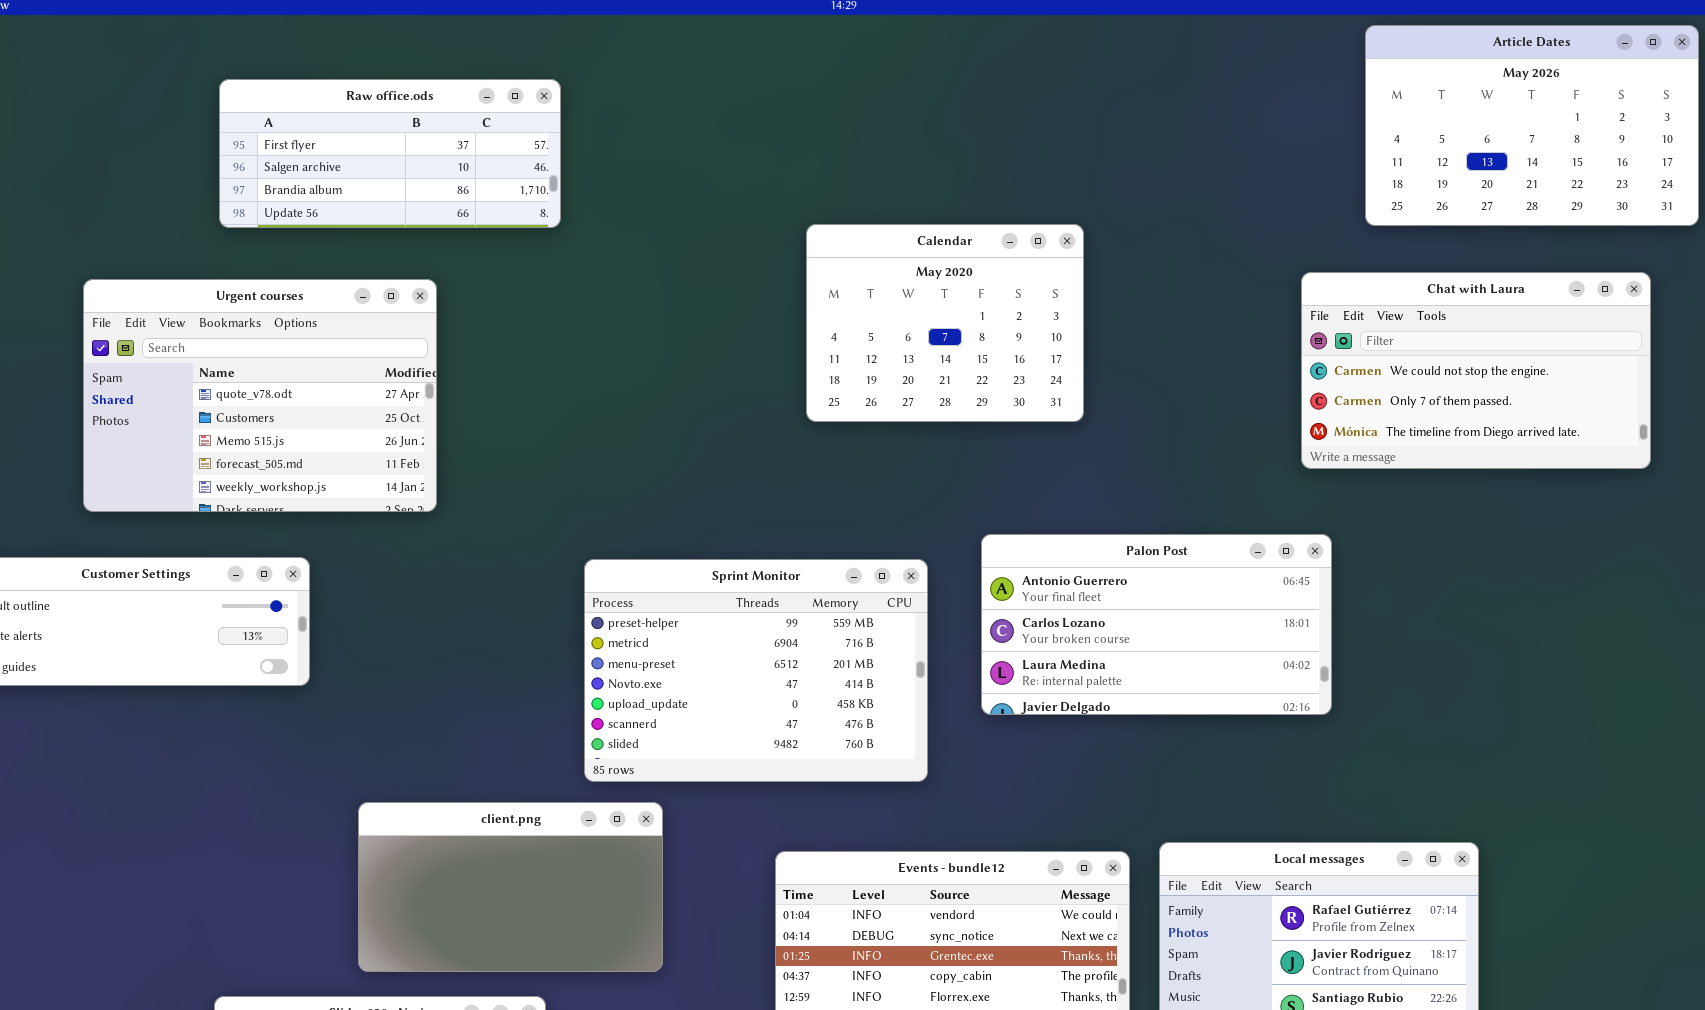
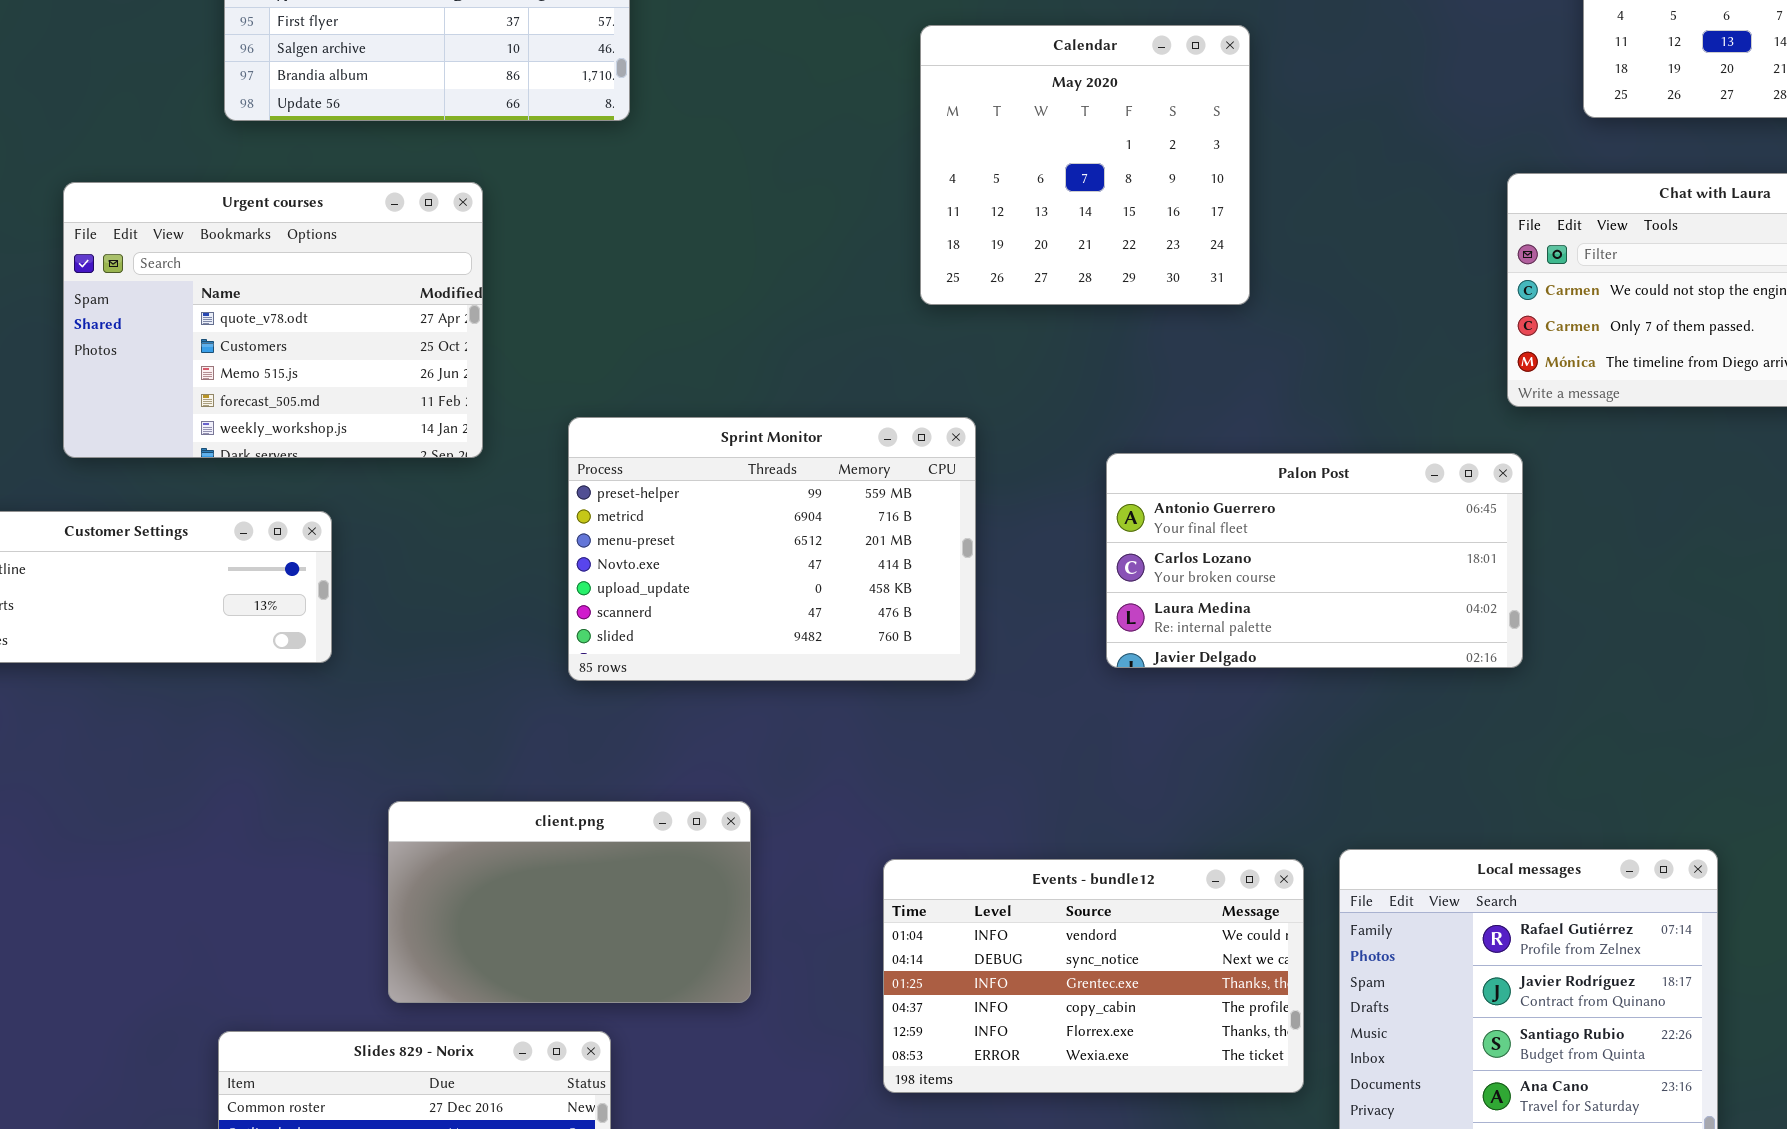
Calendar: [806,224,1084,422] -> [920,25,1250,305], moved, resized
Palon Post: [981,534,1332,715] -> [1106,453,1523,668], moved
Sprint Monitor: [584,559,928,782] -> [568,417,976,681], moved

